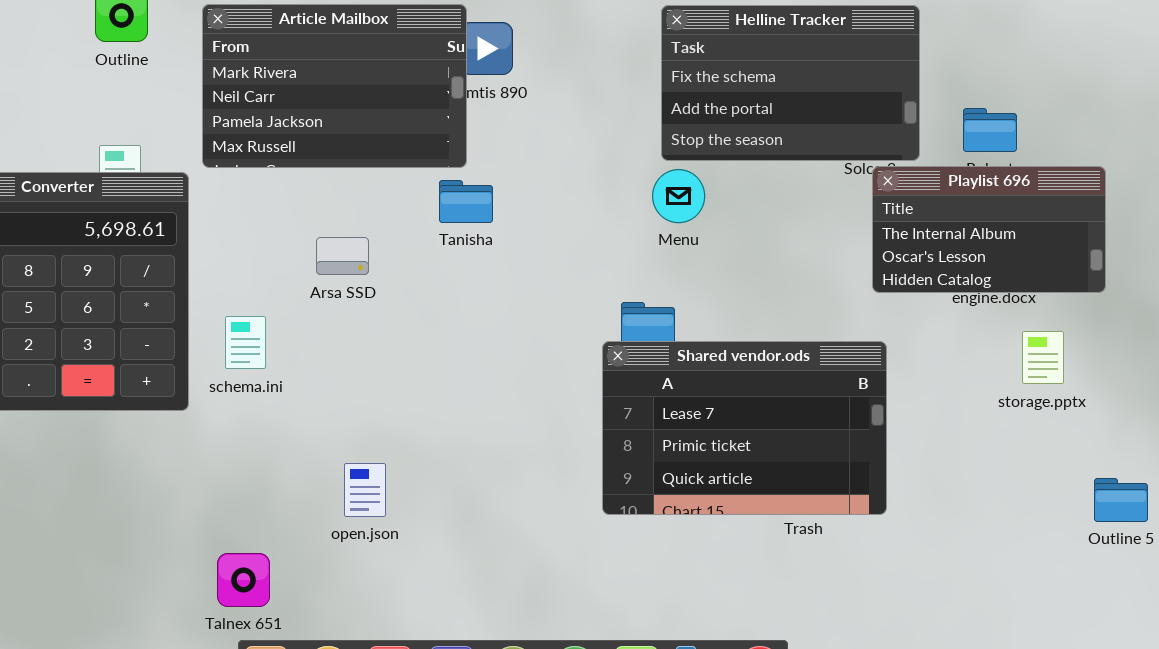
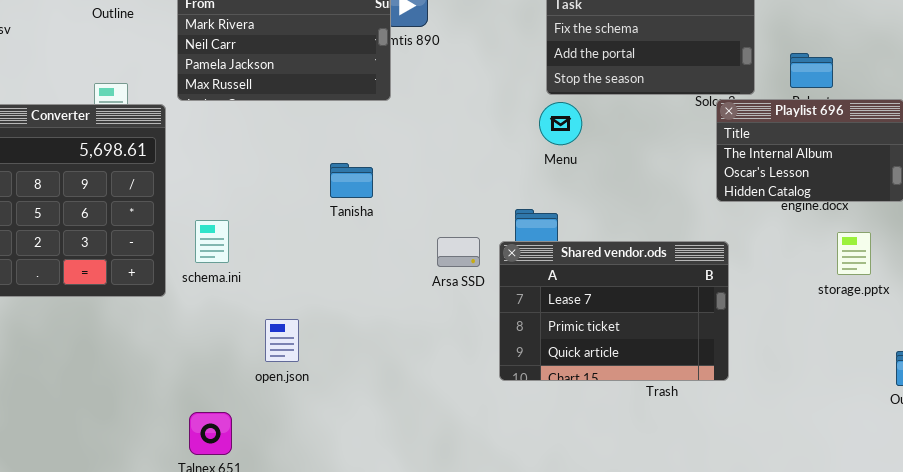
Tanisha: [439,180,493,223] -> [330,163,373,198], moved
Arsa SSD: [316,237,369,275] -> [437,237,480,267], moved
open.json: [344,463,386,517] -> [265,319,299,362], moved

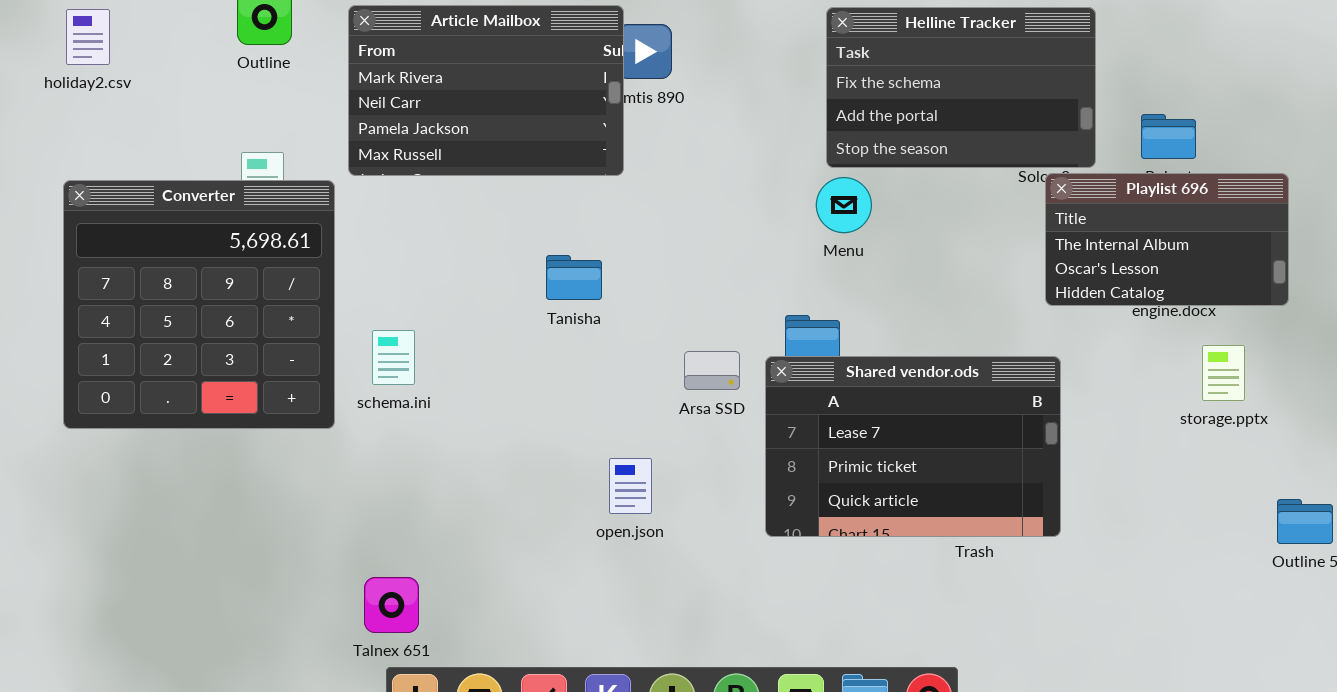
open.json: [265,319,299,362] -> [609,458,652,514], moved

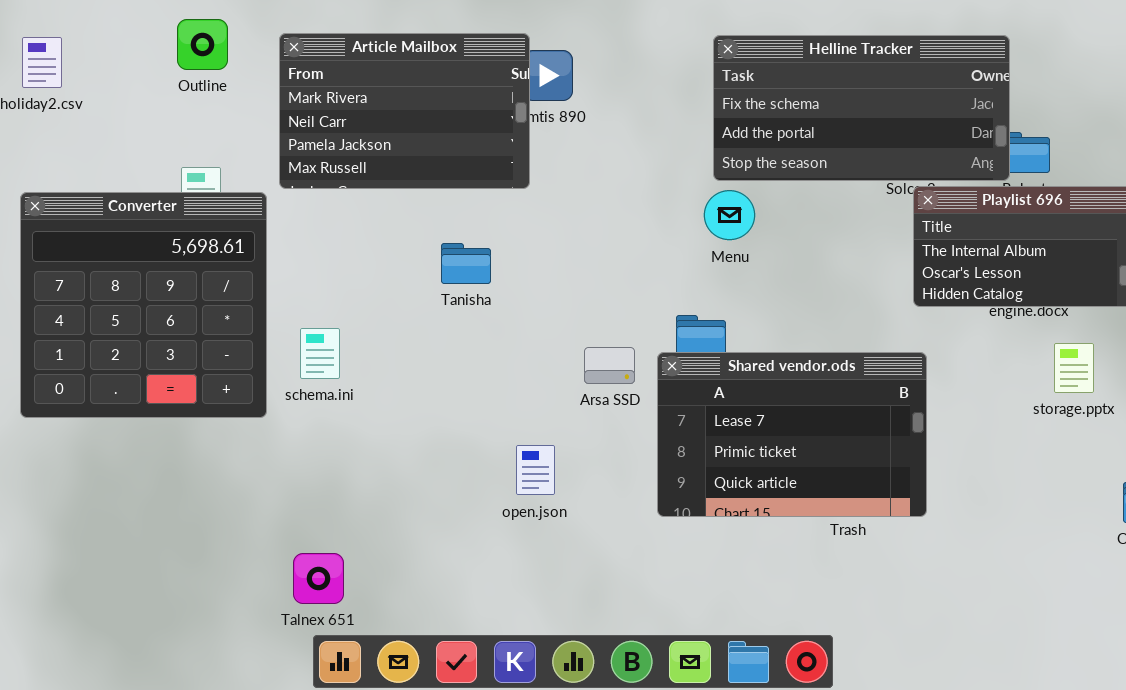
Helline Tracker: [826,7,1096,168] -> [713,35,1010,181], resized
Tanisha: [546,255,602,300] -> [441,243,491,284], moved

